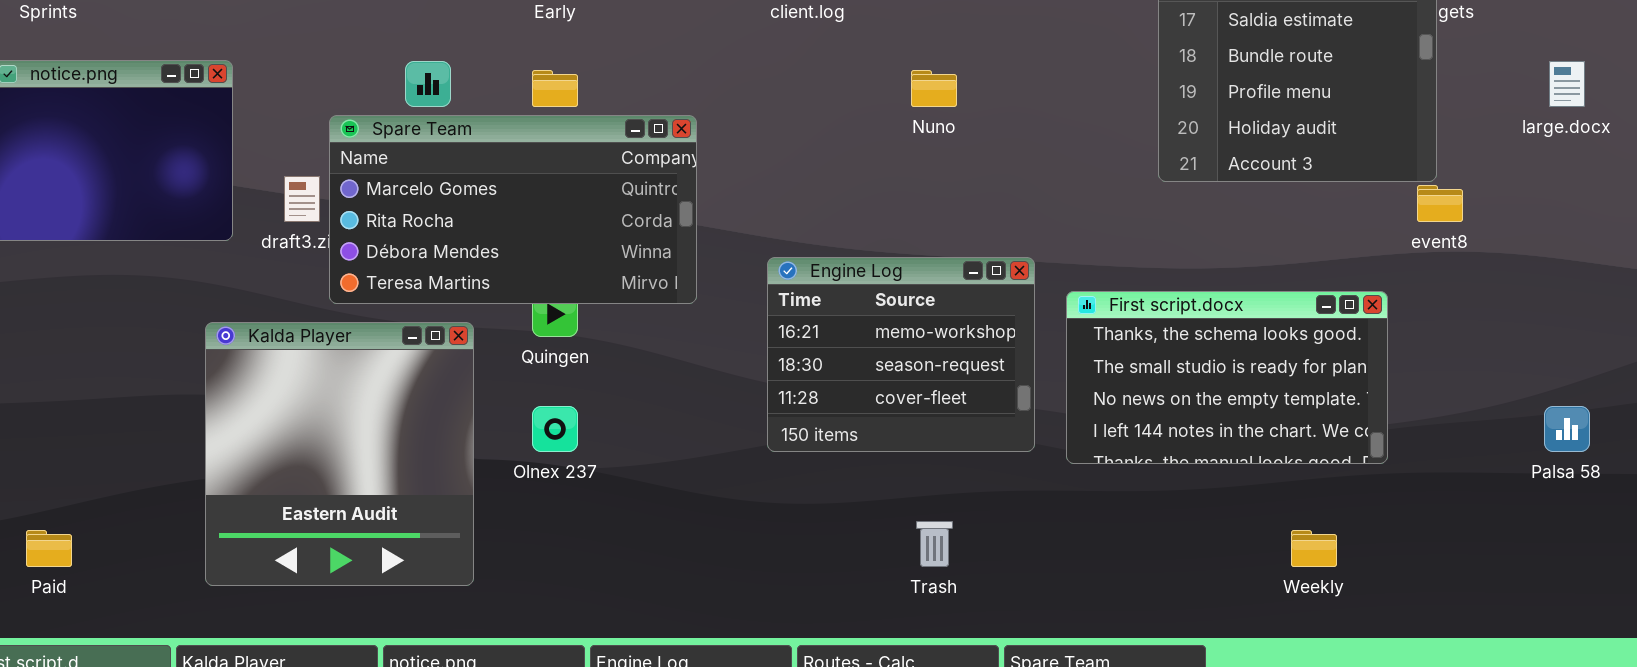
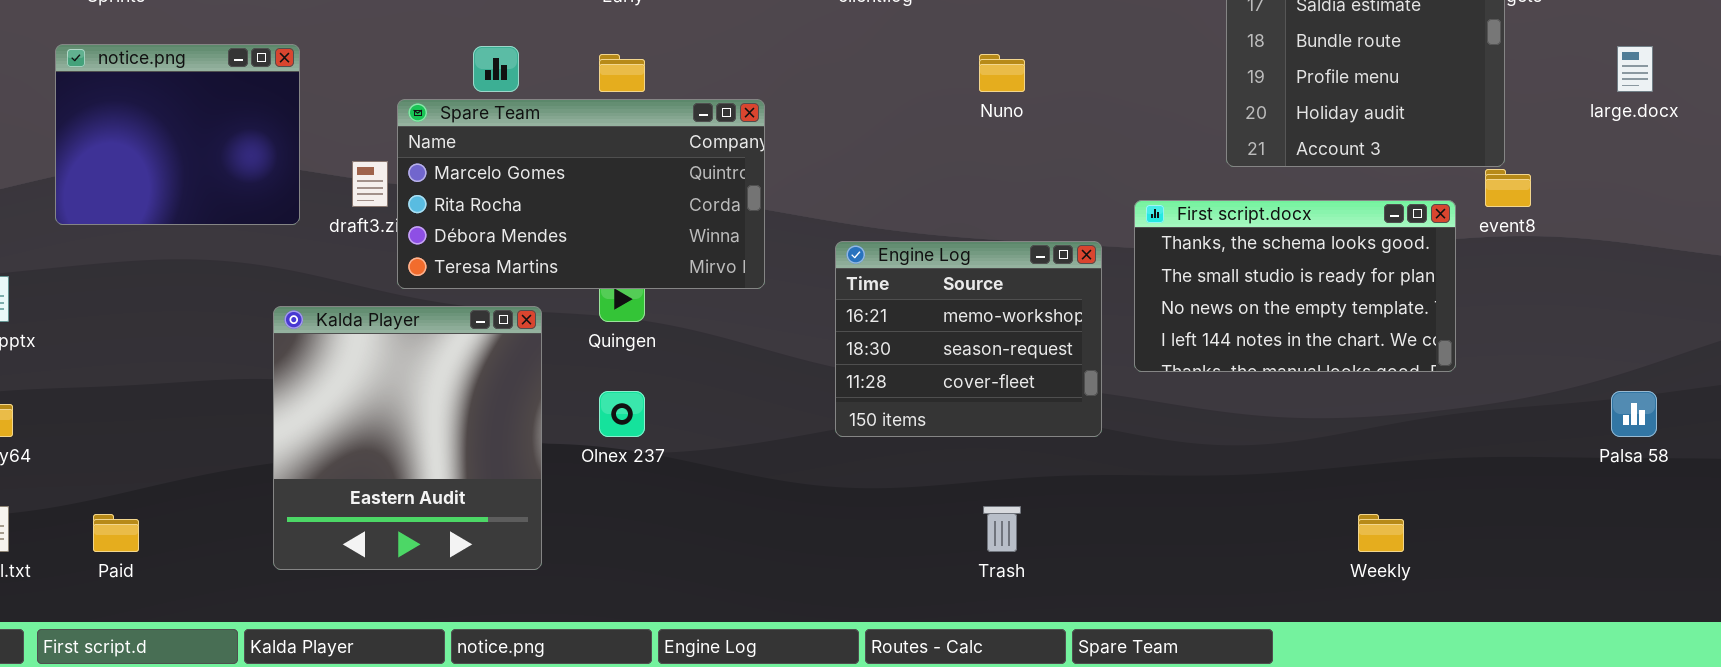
First script.docx: [1066,291,1388,464] -> [1134,200,1456,372], moved

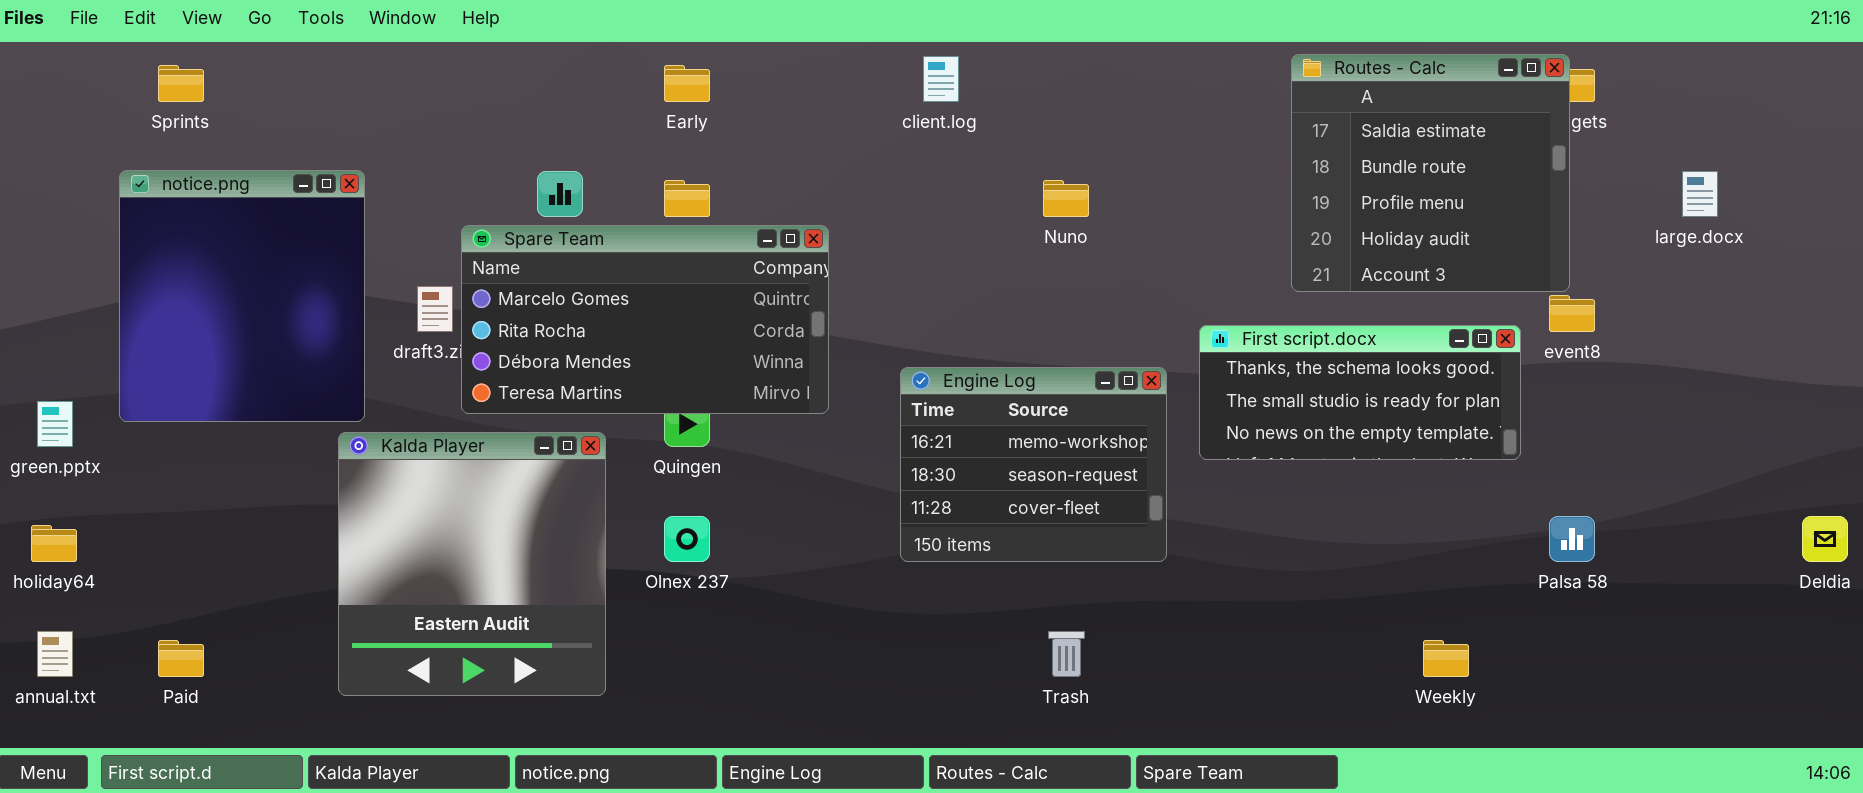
notice.png: [55,44,300,225] -> [119,170,365,422], resized
First script.docx: [1134,200,1456,372] -> [1199,325,1521,460], resized
Palsa 58: [1611,391,1657,437] -> [1549,516,1595,562], moved

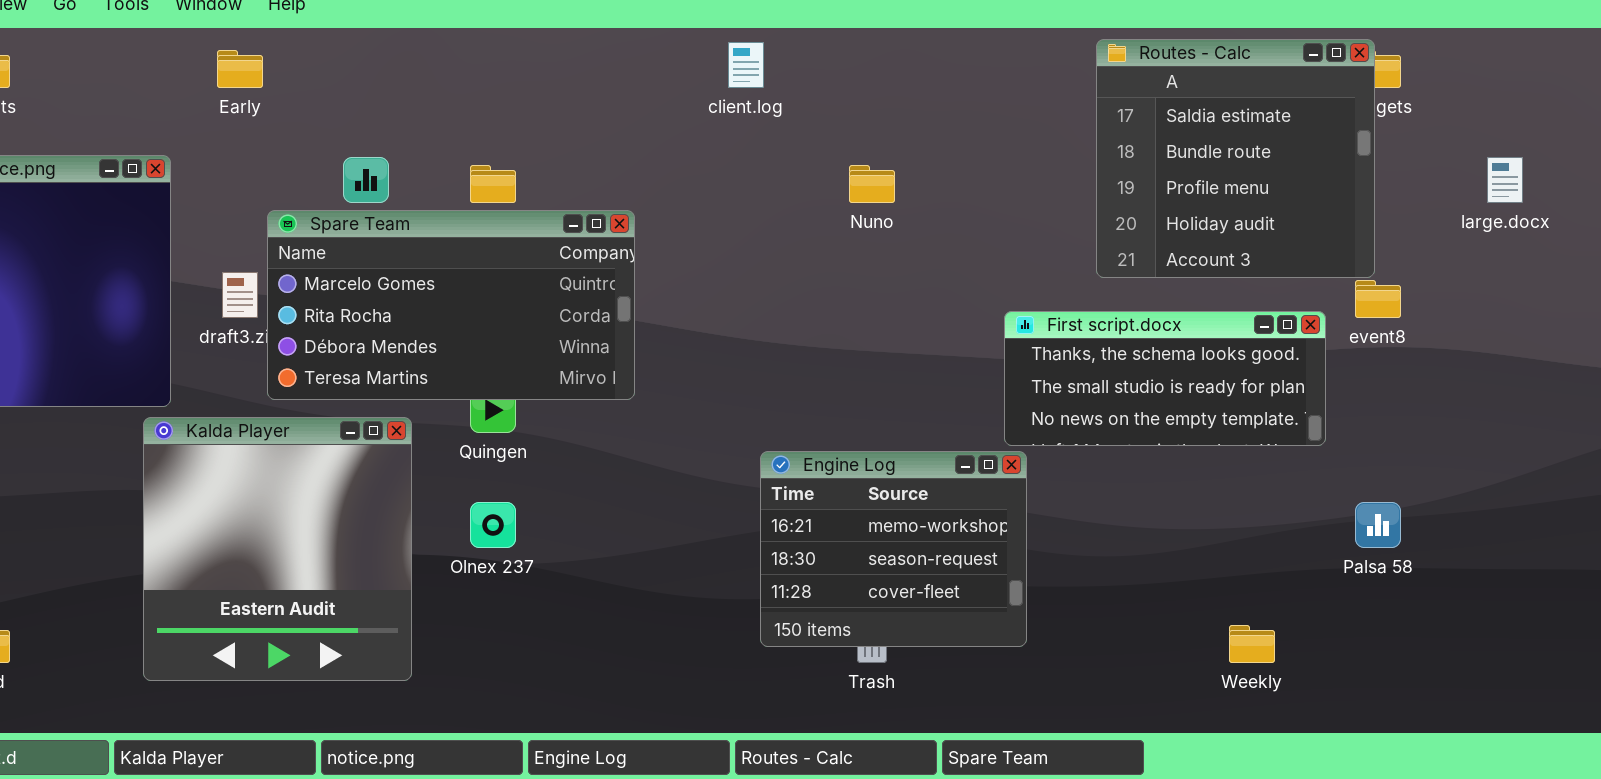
Early: [664,65,710,102] -> [217,50,263,88], moved
Engine Log: [900,367,1167,562] -> [760,451,1027,647], moved

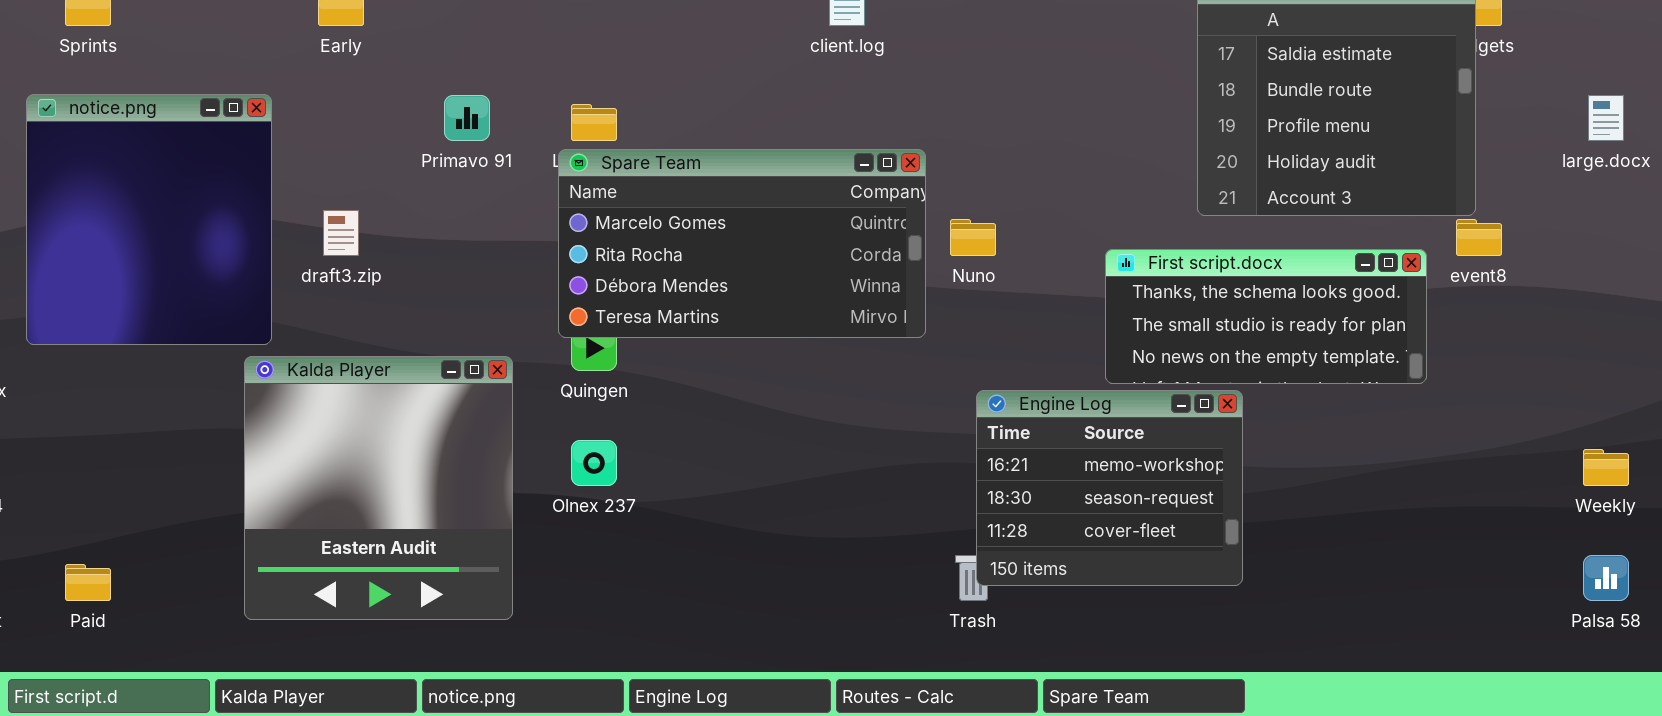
Nuno: [849,165,895,203] -> [950,219,996,256], moved
Spare Team: [267,210,635,400] -> [558,149,926,338], moved
Engine Log: [760,451,1027,647] -> [976,390,1243,586], moved
Palsa 58: [1355,502,1401,548] -> [1583,555,1629,601], moved
Weekly: [1229,625,1275,663] -> [1583,449,1629,486], moved

